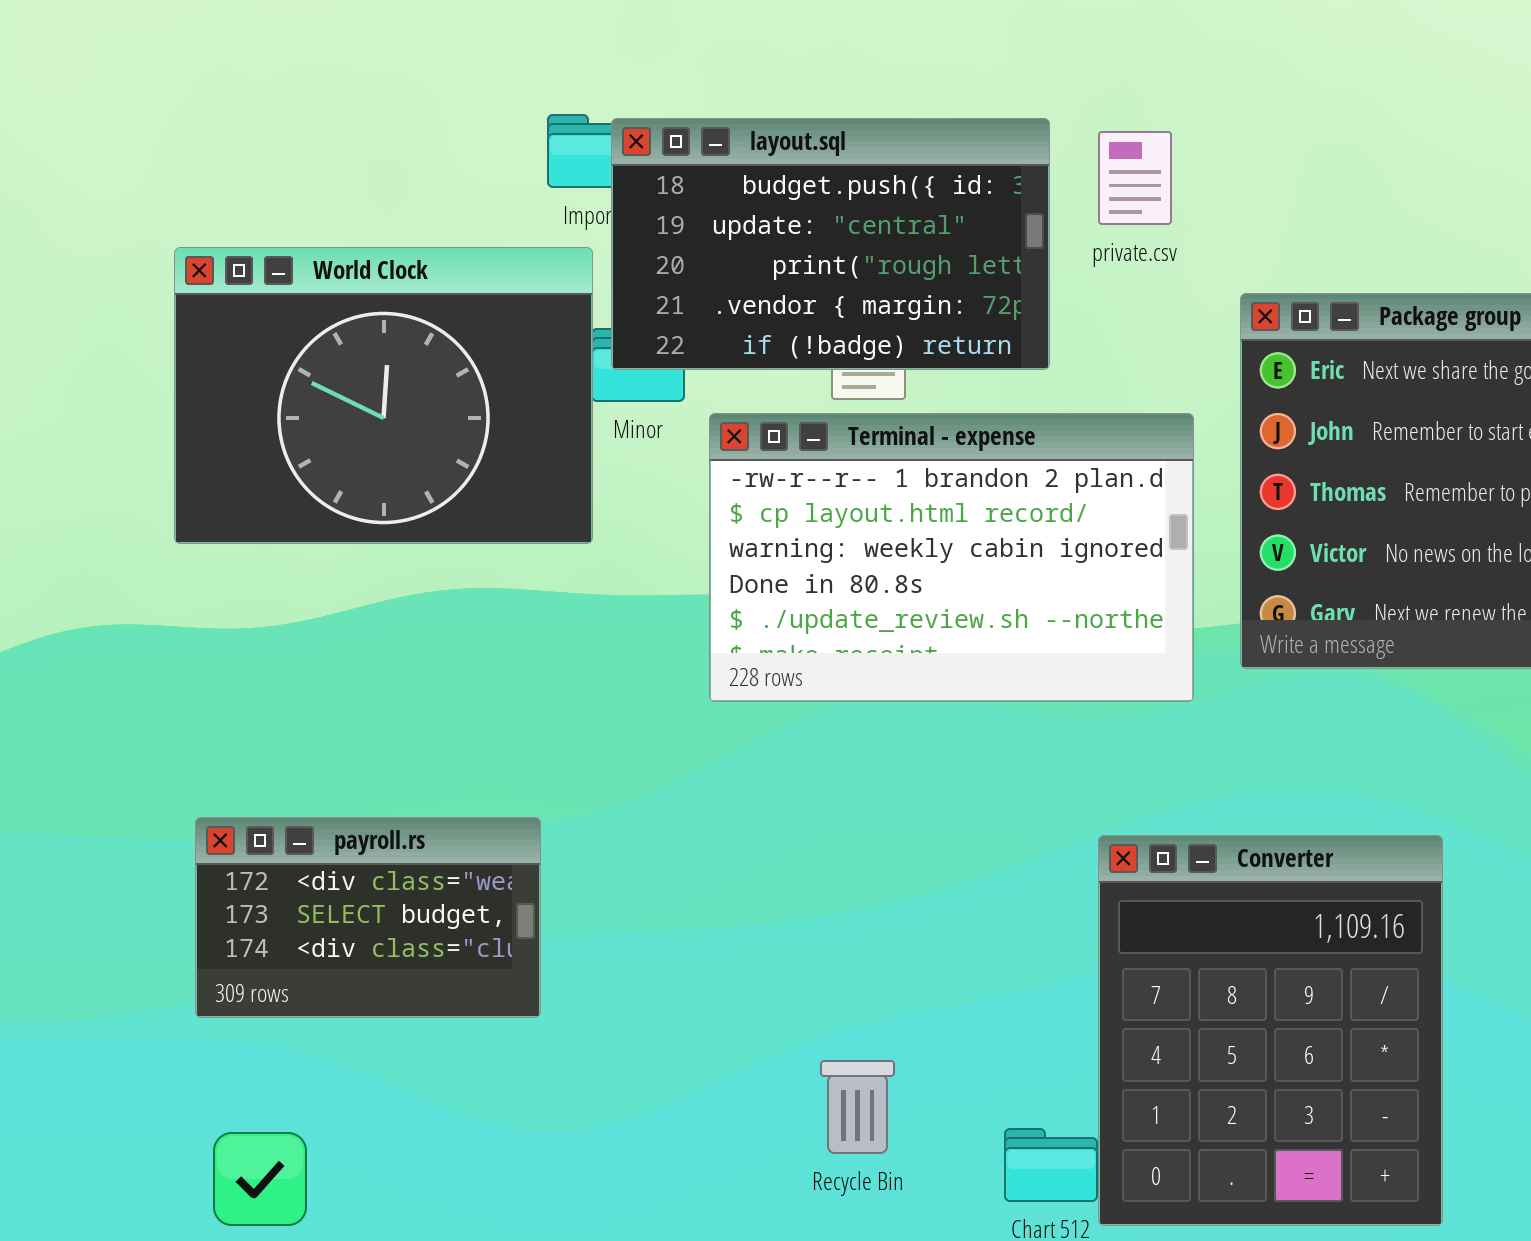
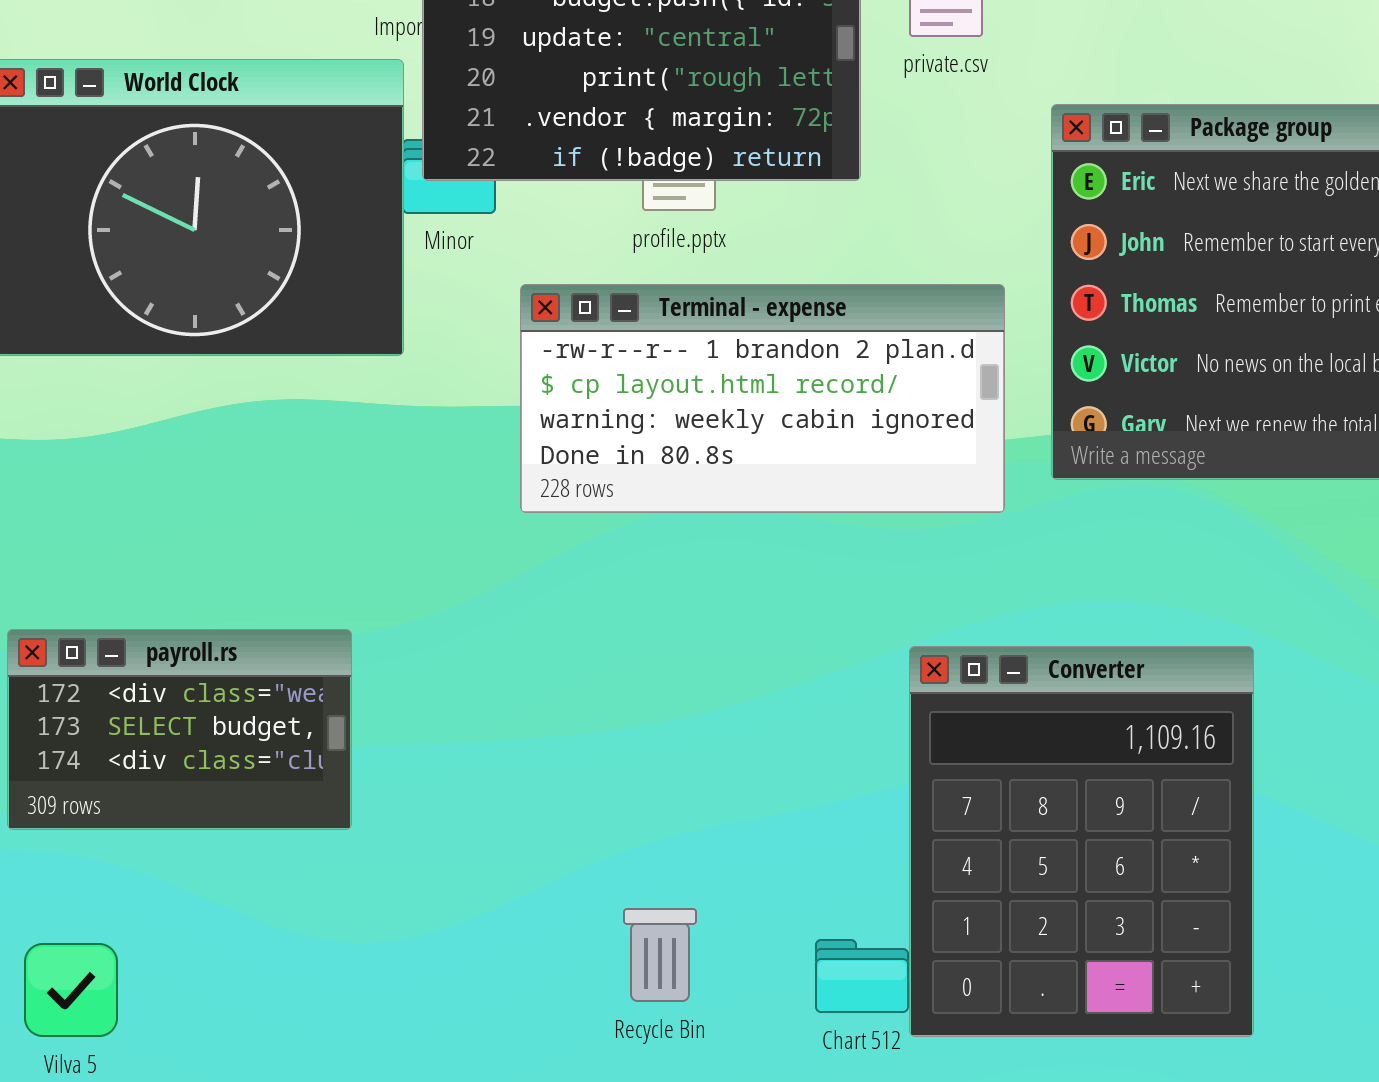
Terminal - expense: [709,413,1194,702] -> [520,284,1005,513], resized
Recycle Bin: [820,1060,895,1154] -> [623,908,697,1002], moved

